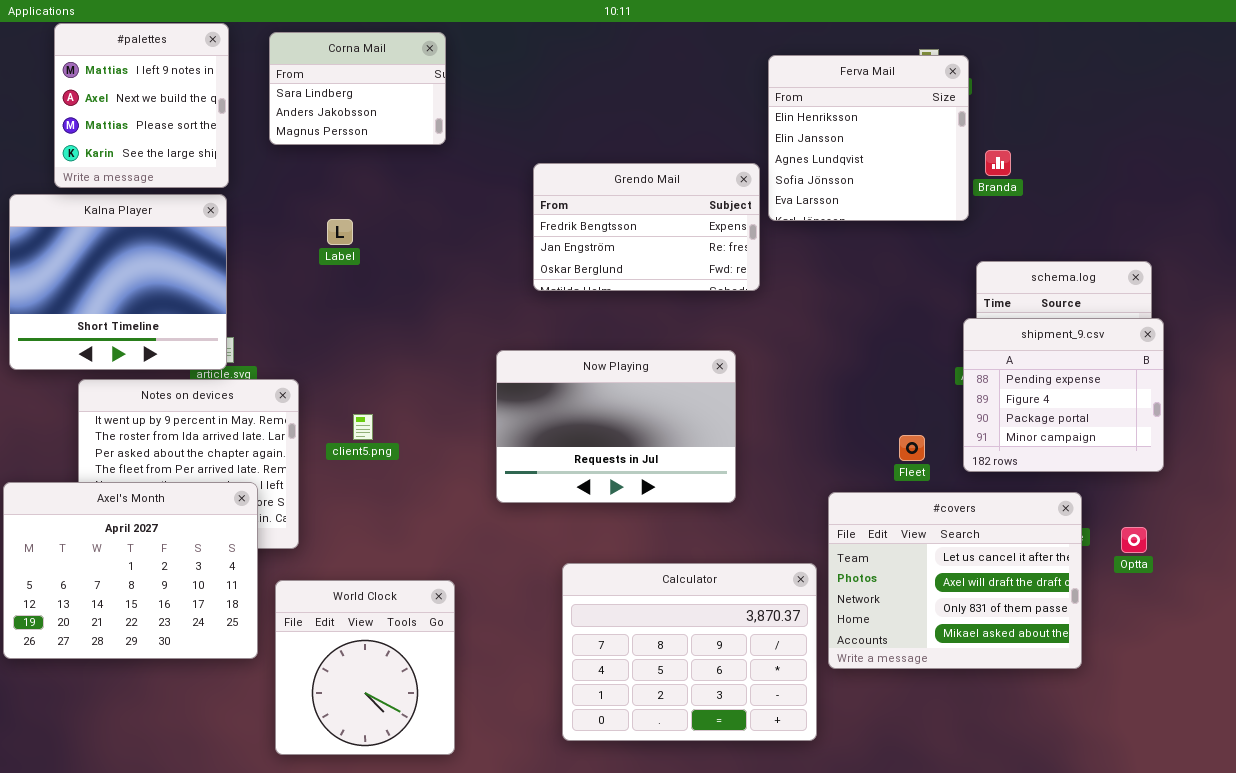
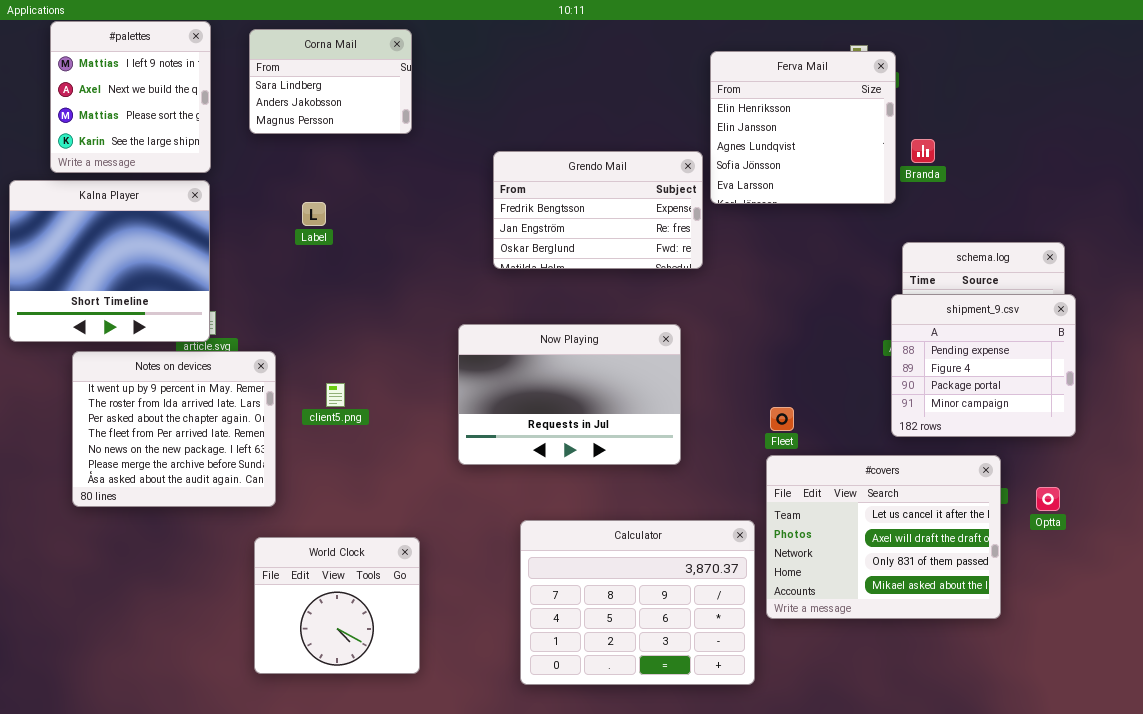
Fleet: [899,435,925,461] -> [770,407,794,431], moved
Axel's Month: [3,482,258,659] -> none, closed
World Clock: [275,580,455,755] -> [254,537,420,674], resized

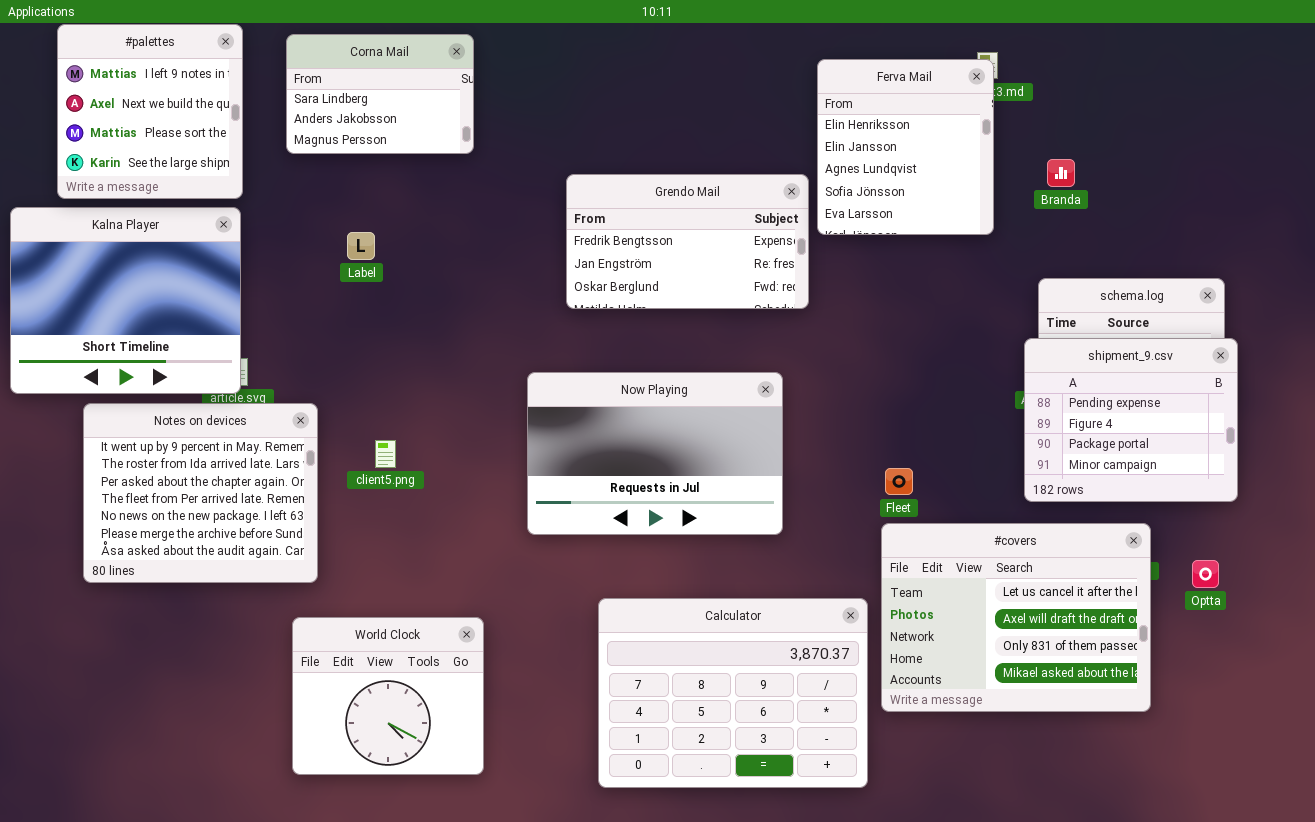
Ferva Mail: [710,51,896,204] -> [817,59,994,235], resized

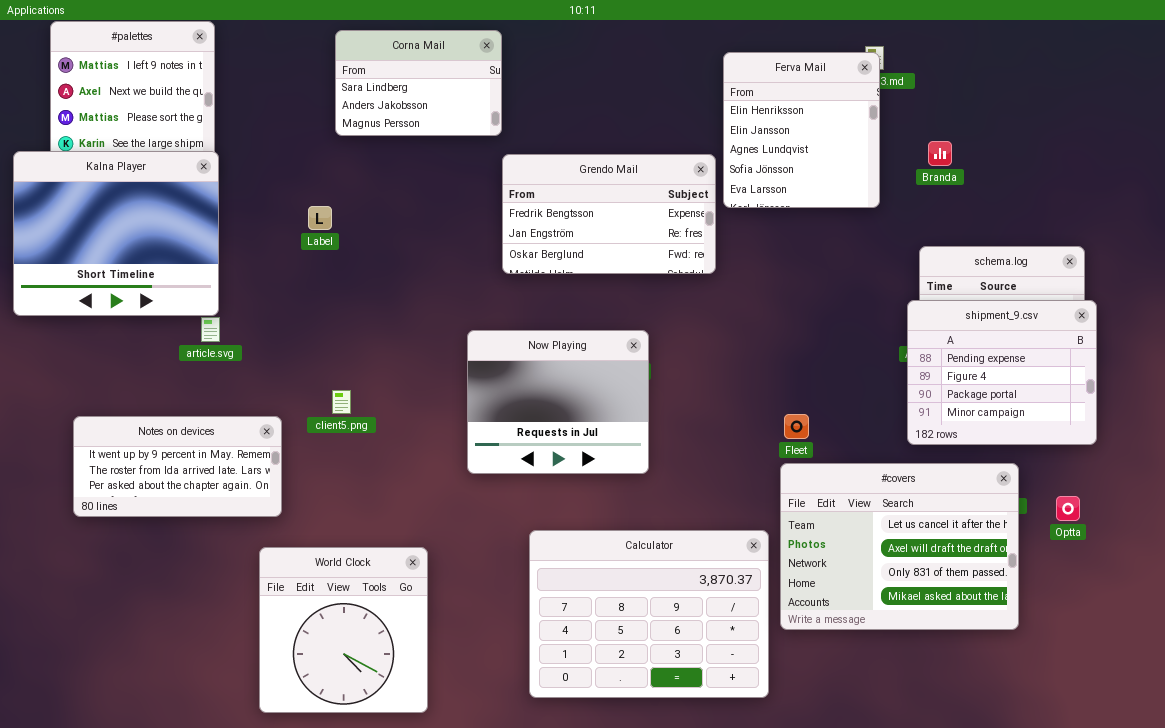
Corna Mail: [286,34,474,154] -> [335,30,502,136], moved
Kalna Player: [10,207,241,394] -> [13,151,219,316], moved
Now Playing: [527,372,783,535] -> [467,330,649,474], resized
Notes on devices: [83,403,318,583] -> [73,416,282,517], resized
World Clock: [292,617,484,775] -> [259,547,428,713], resized

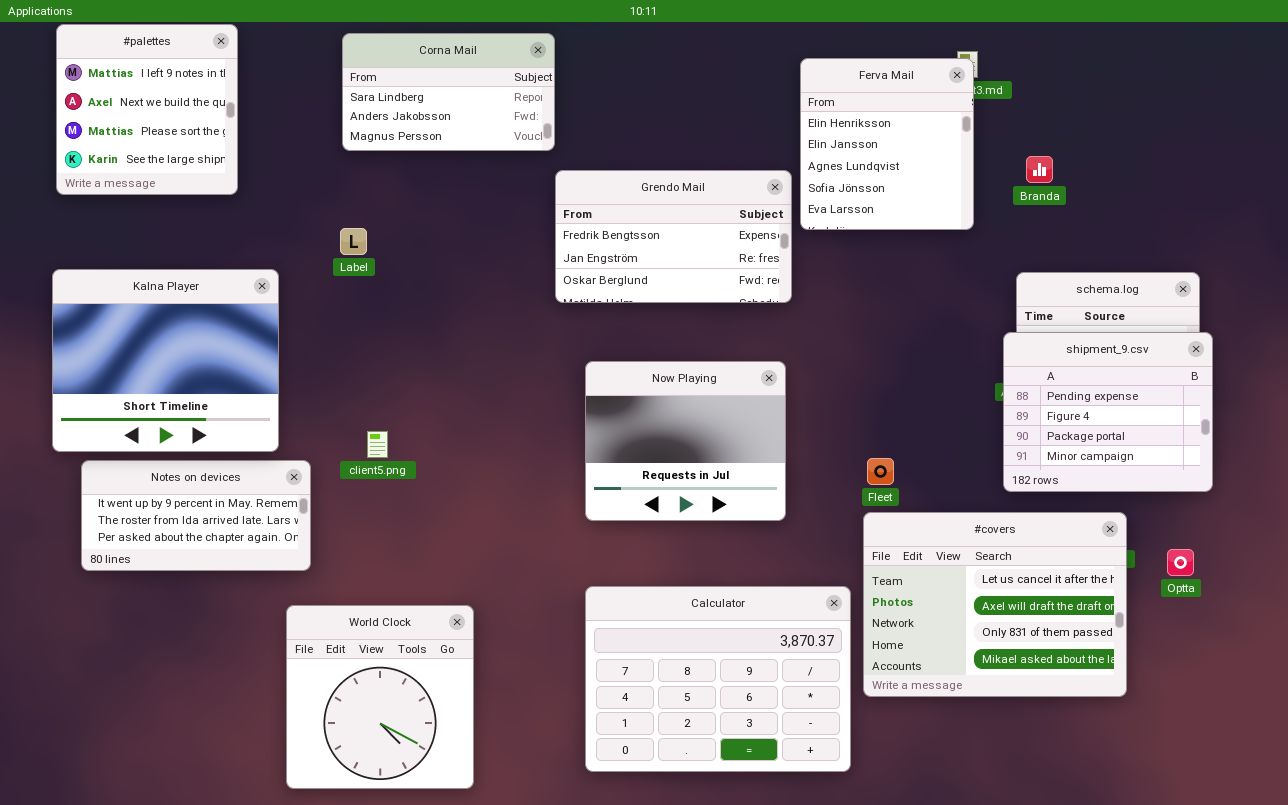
Corna Mail: [335,30,502,136] -> [342,33,555,151], resized
Kalna Player: [13,151,219,316] -> [52,269,279,452], moved
Now Playing: [467,330,649,474] -> [585,361,786,521], moved

